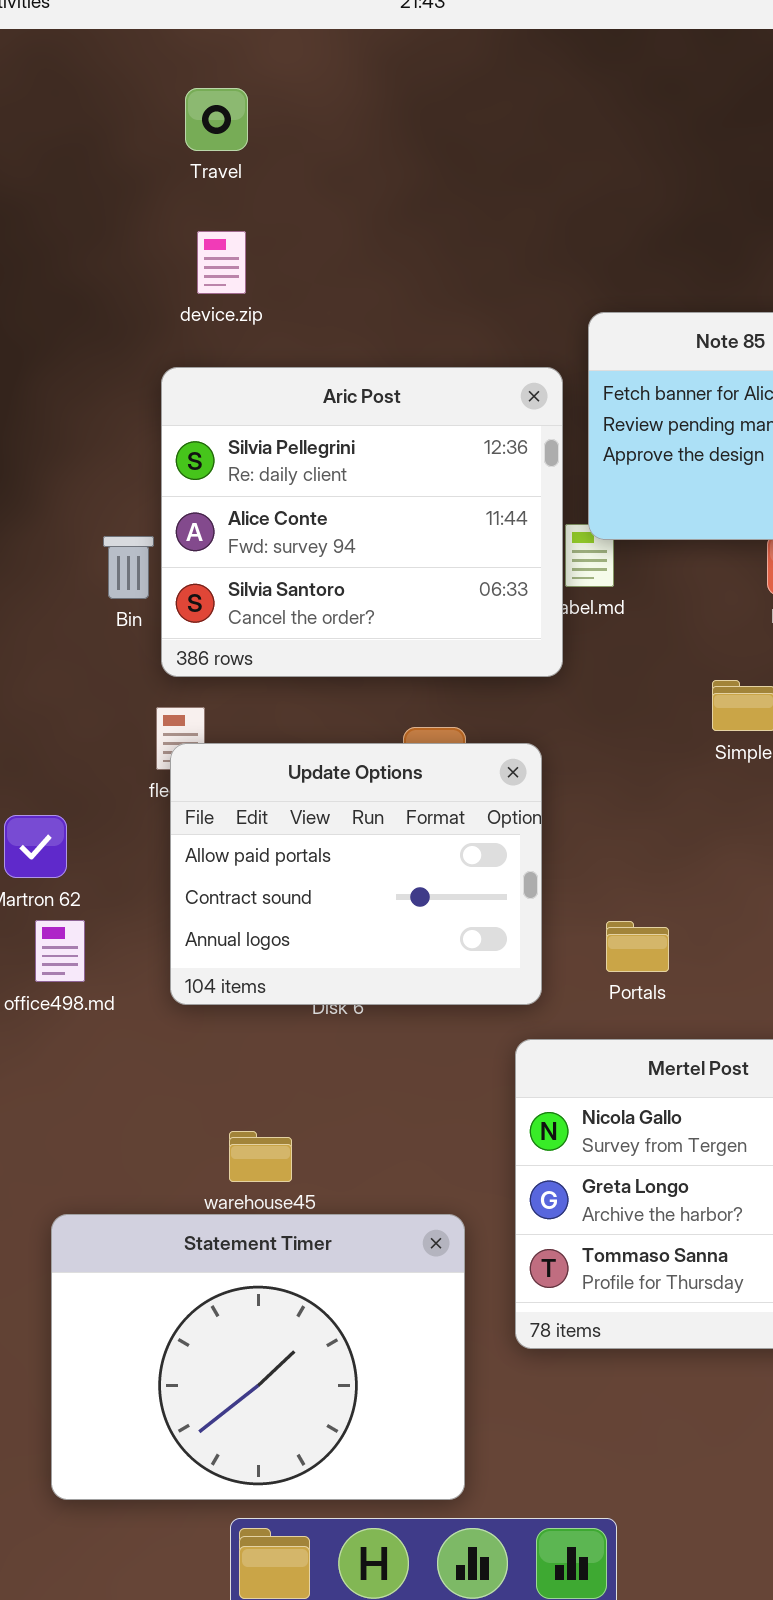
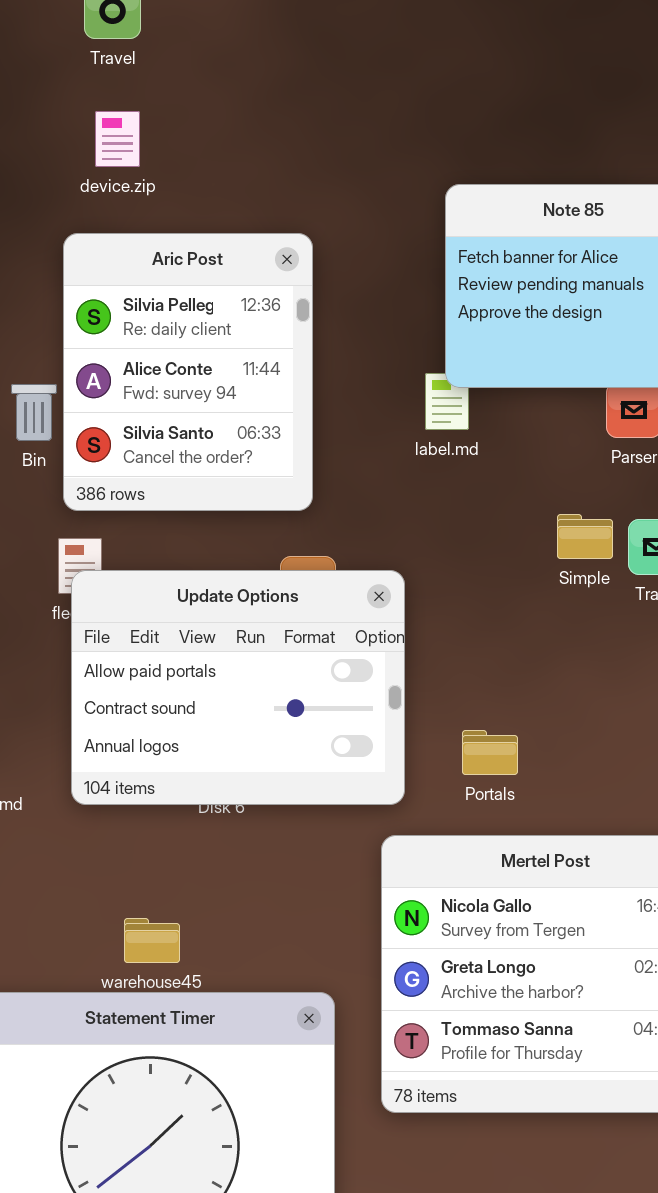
Aric Post: [161,367,563,677] -> [63,233,313,511], resized

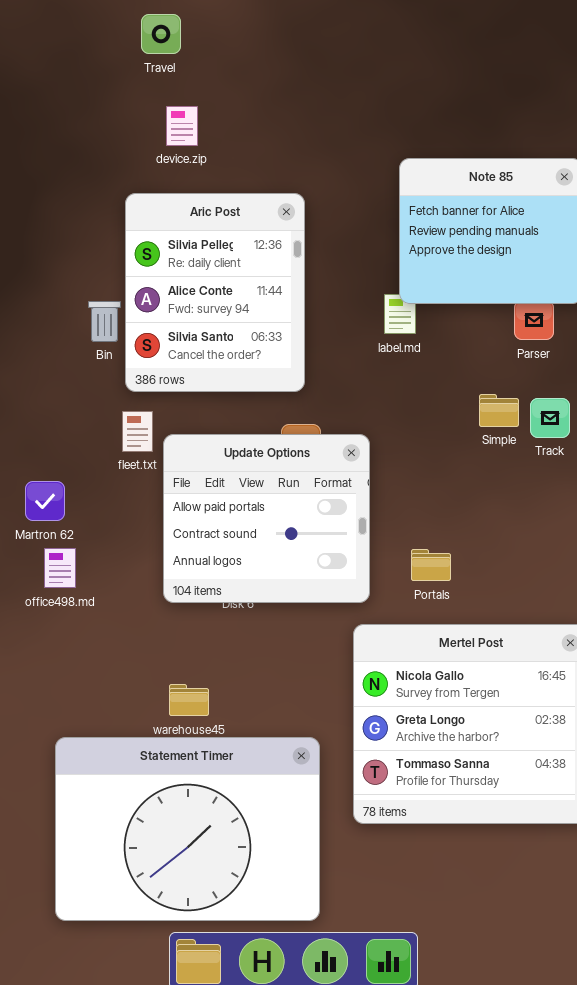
device.zip: [95,111,140,167] -> [166,106,198,146], moved
Update Options: [71,570,405,805] -> [163,434,370,603], resized

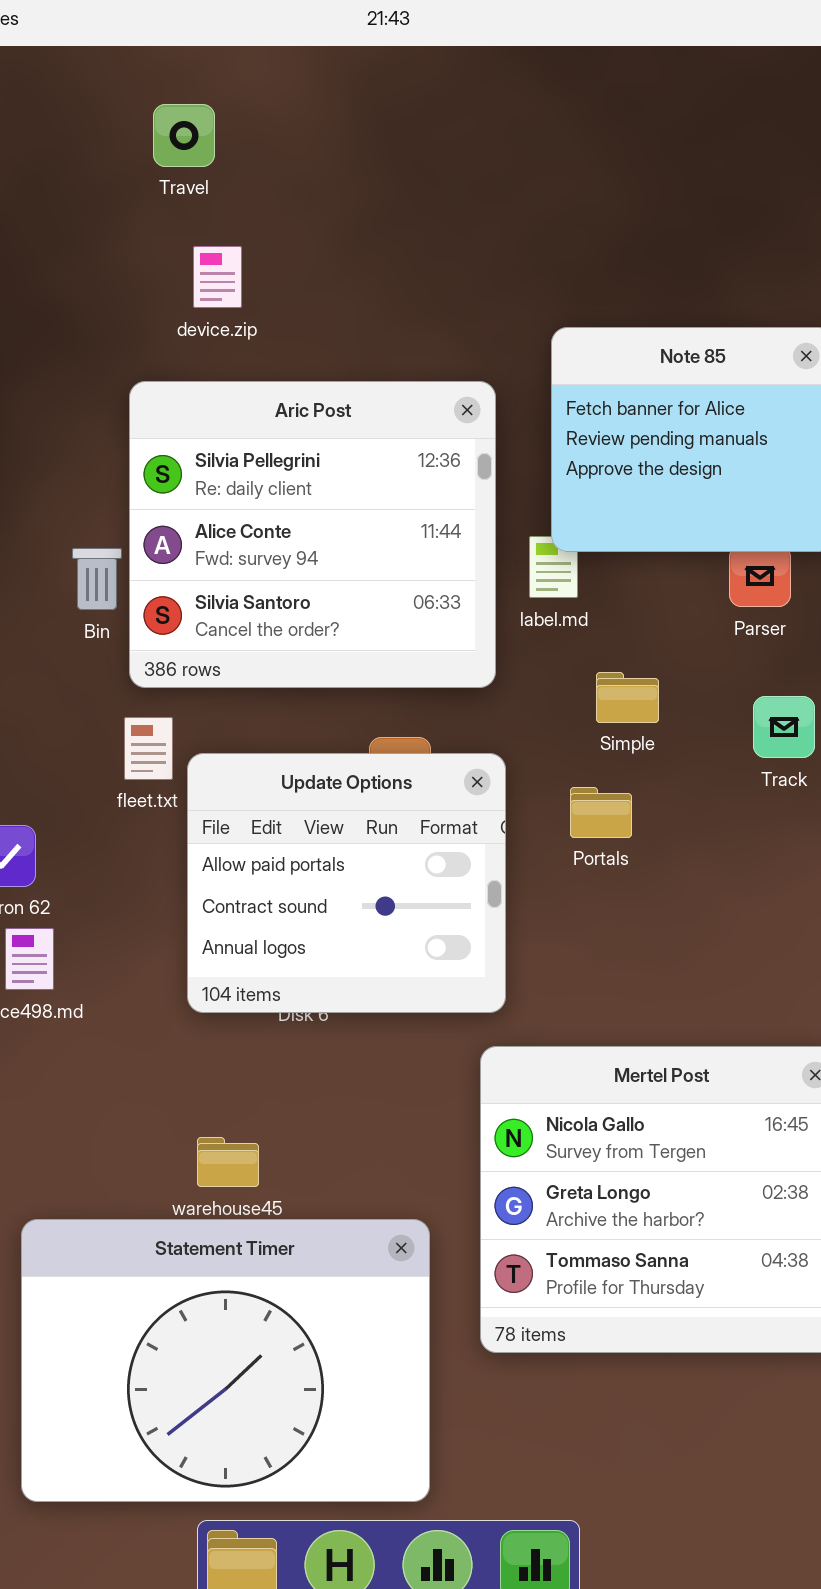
Aric Post: [125,193,305,392] -> [129,381,496,688], resized
Simple: [479,394,519,427] -> [596,672,659,723], moved
Portals: [411,549,451,581] -> [570,787,632,838], moved

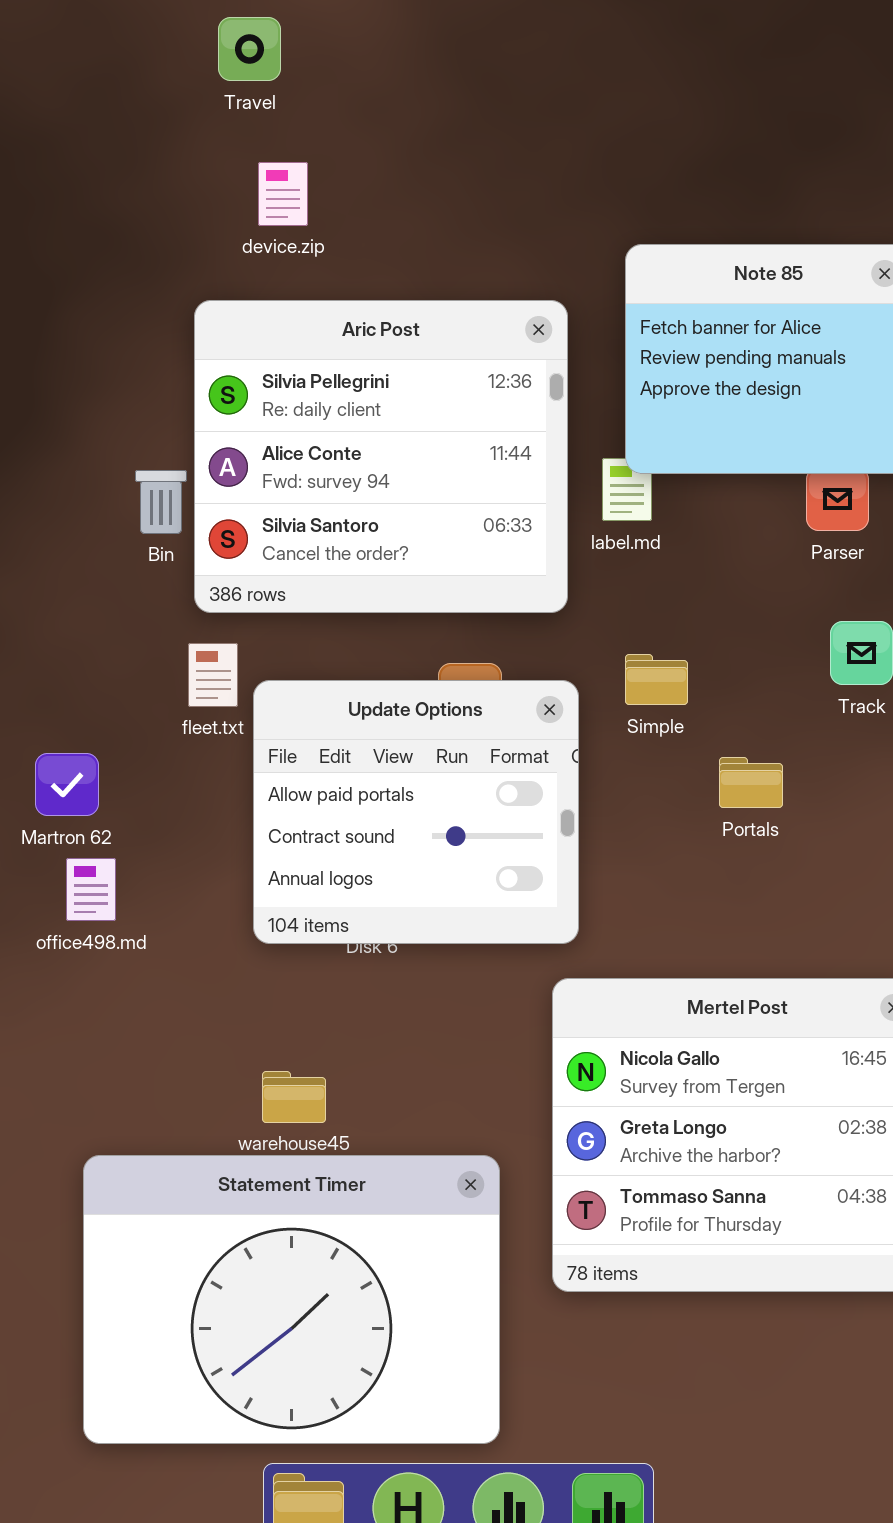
Simple: [596,672,659,723] -> [625,654,688,705], moved
Portals: [570,787,632,838] -> [719,757,783,808], moved

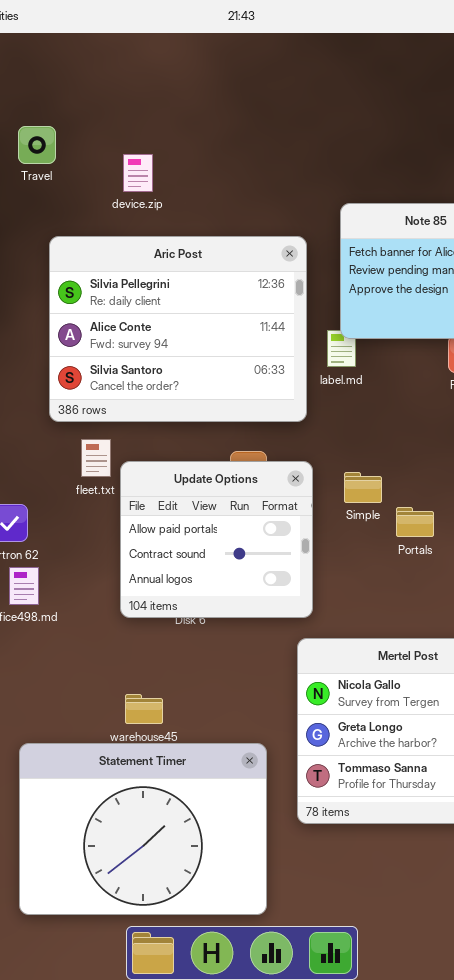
Travel: [218,17,281,81] -> [18,126,56,164], moved
Aric Post: [194,300,568,613] -> [49,236,307,422], resized
Simple: [625,654,688,705] -> [344,472,382,503], moved

